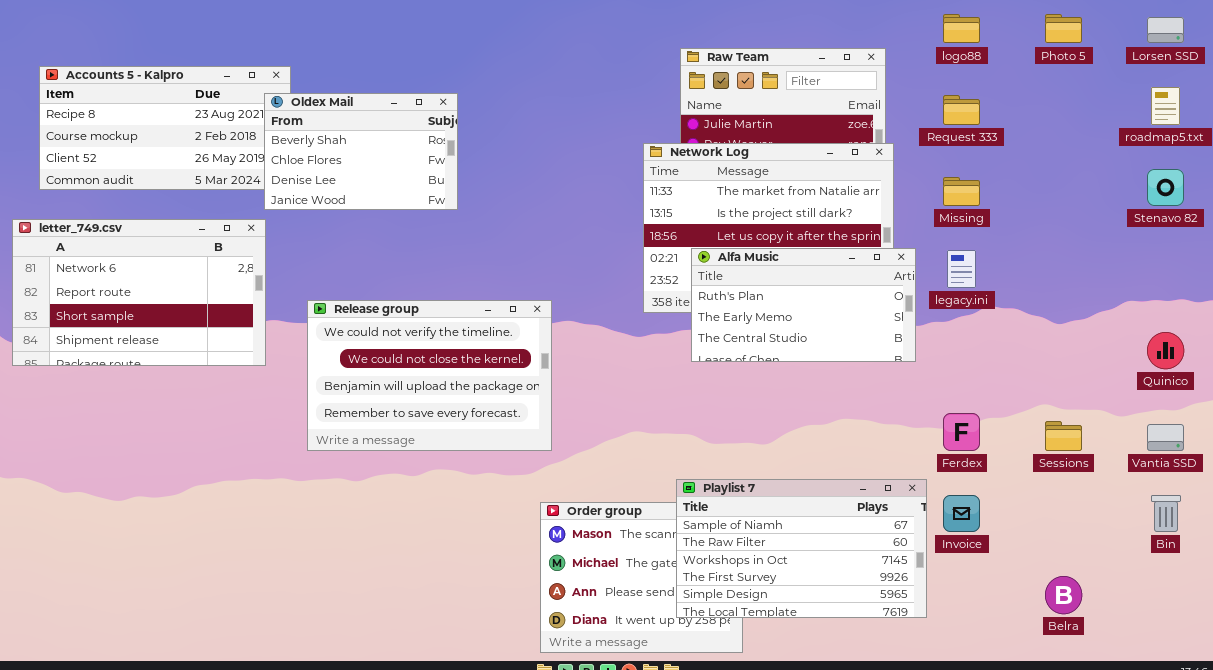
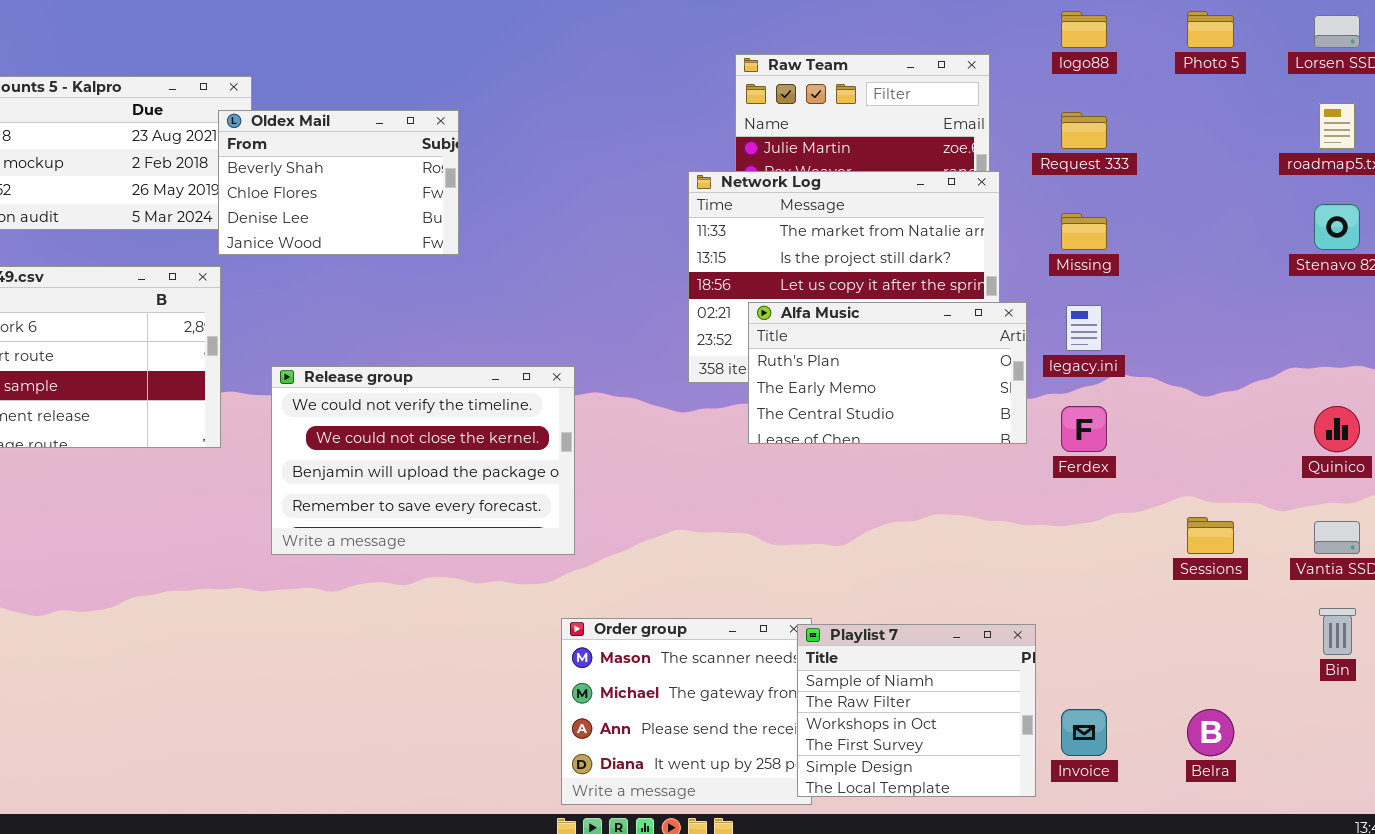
Ferdex: [943,413,980,451] -> [1061,406,1107,452], moved
Playlist 7: [676,479,927,618] -> [797,624,1036,797], moved, resized
Invoice: [943,495,980,532] -> [1061,709,1107,756], moved

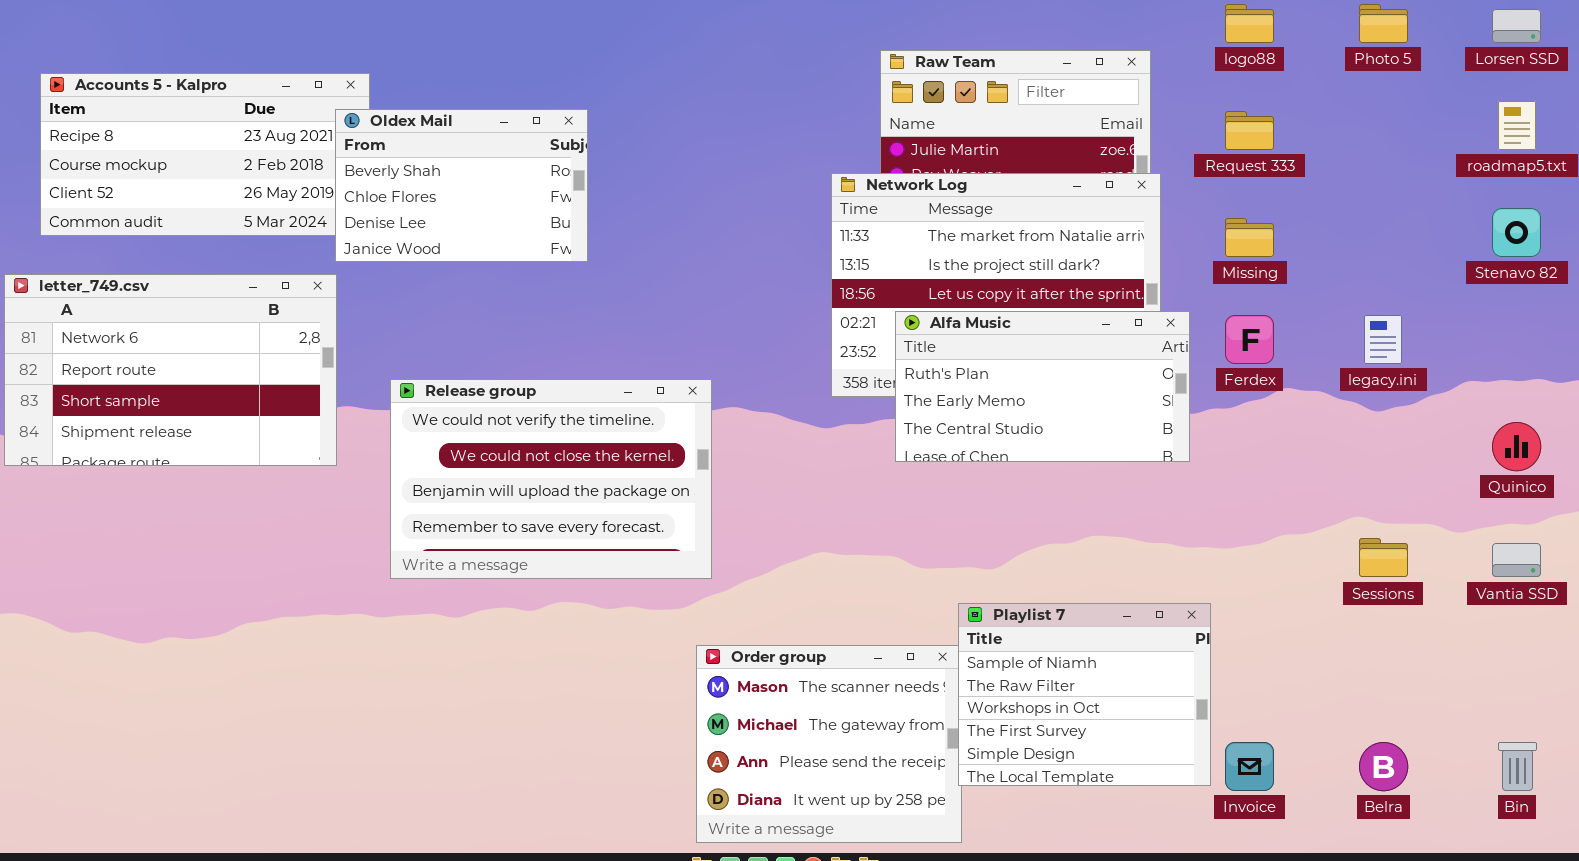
legacy.ini: [1066,305,1102,351] -> [1364,315,1402,364], moved
Ferdex: [1061,406,1107,452] -> [1225,315,1274,364], moved
Bin: [1319,608,1356,655] -> [1498,742,1537,791], moved
Playlist 7: [797,624,1036,797] -> [958,603,1211,786], moved

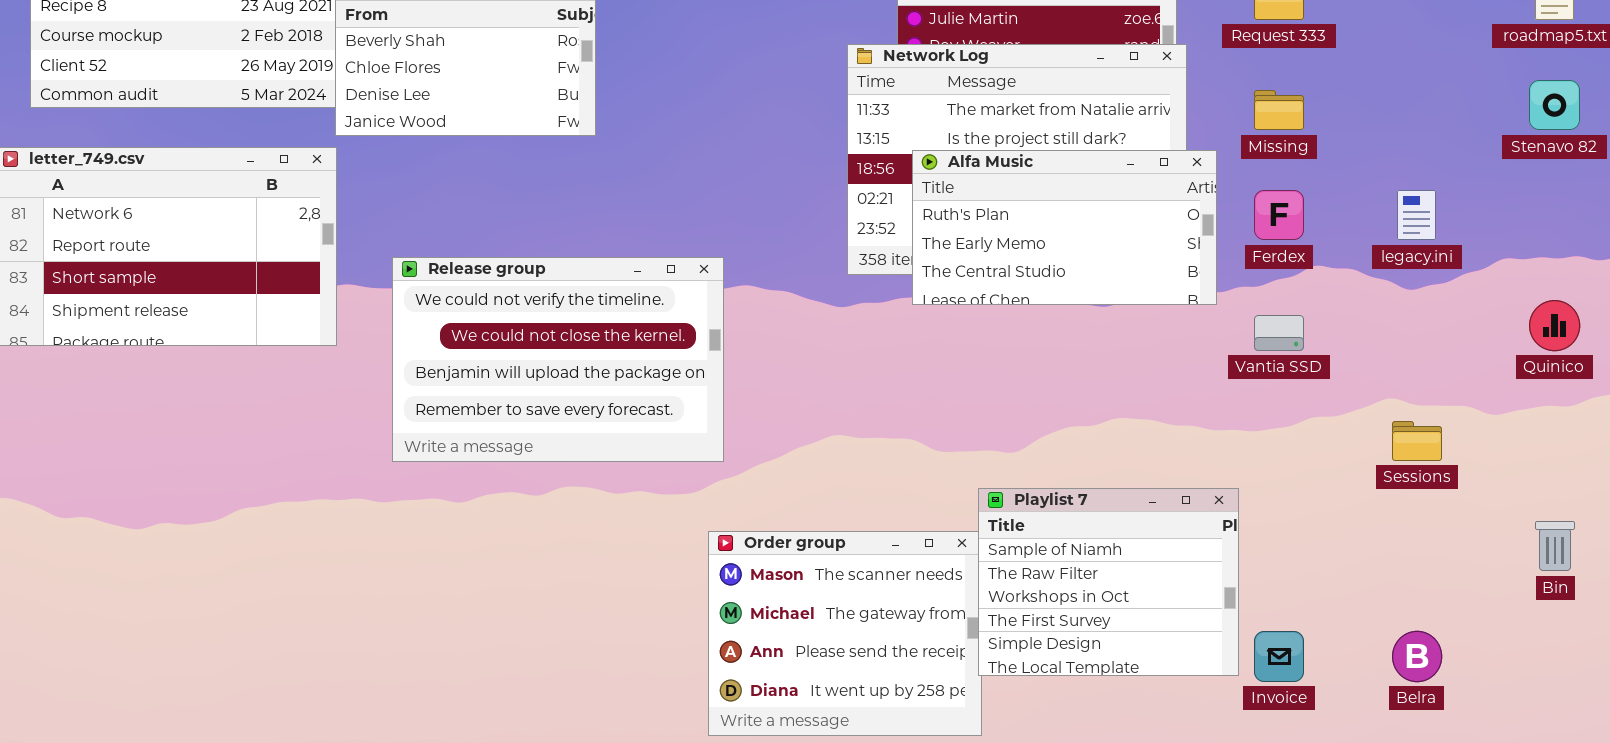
Alfa Music: [895,311,1190,462] -> [912,150,1217,305], moved
Vantia SSD: [1492,543,1541,577] -> [1254,315,1304,351], moved
Bin: [1498,742,1537,791] -> [1535,521,1575,571], moved

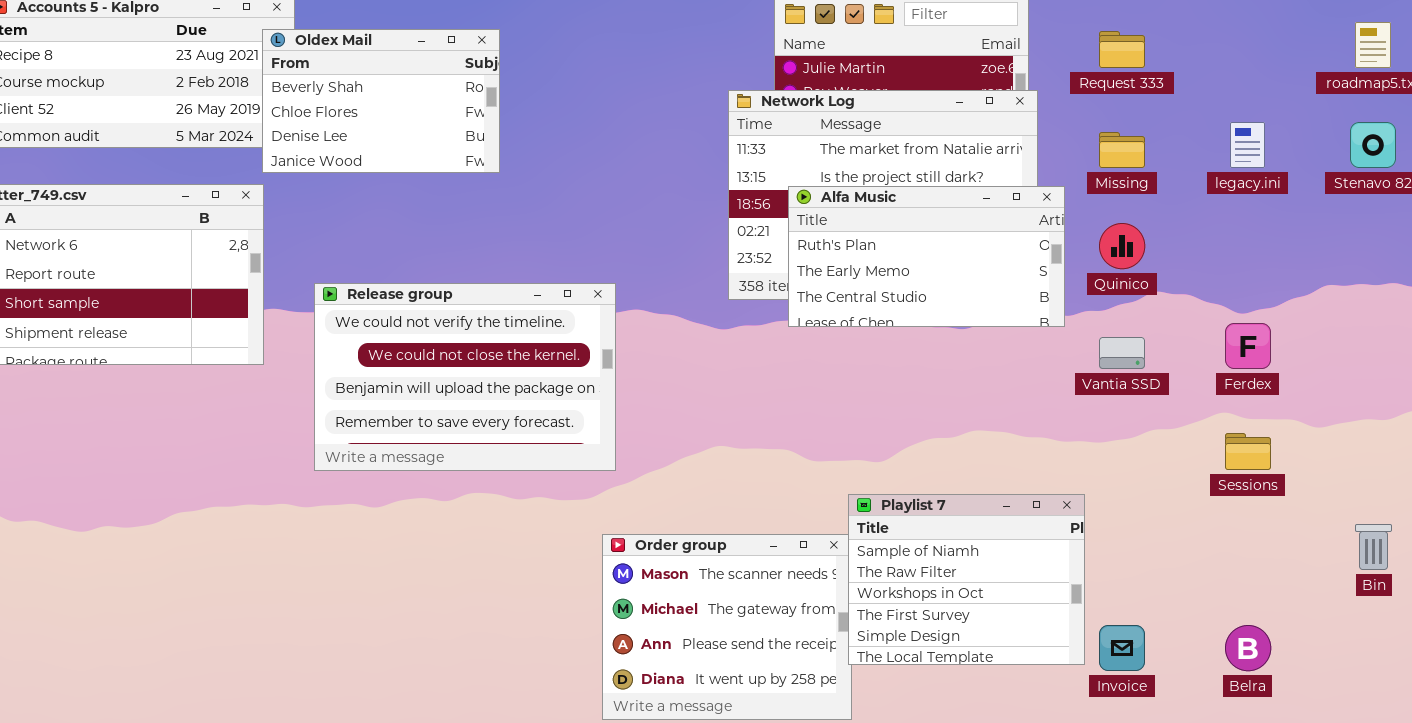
Ferdex: [1254,190,1304,240] -> [1225,323,1271,369], moved
legacy.ini: [1397,190,1436,240] -> [1230,122,1265,168], moved
Quinico: [1529,300,1580,351] -> [1099,223,1145,269], moved

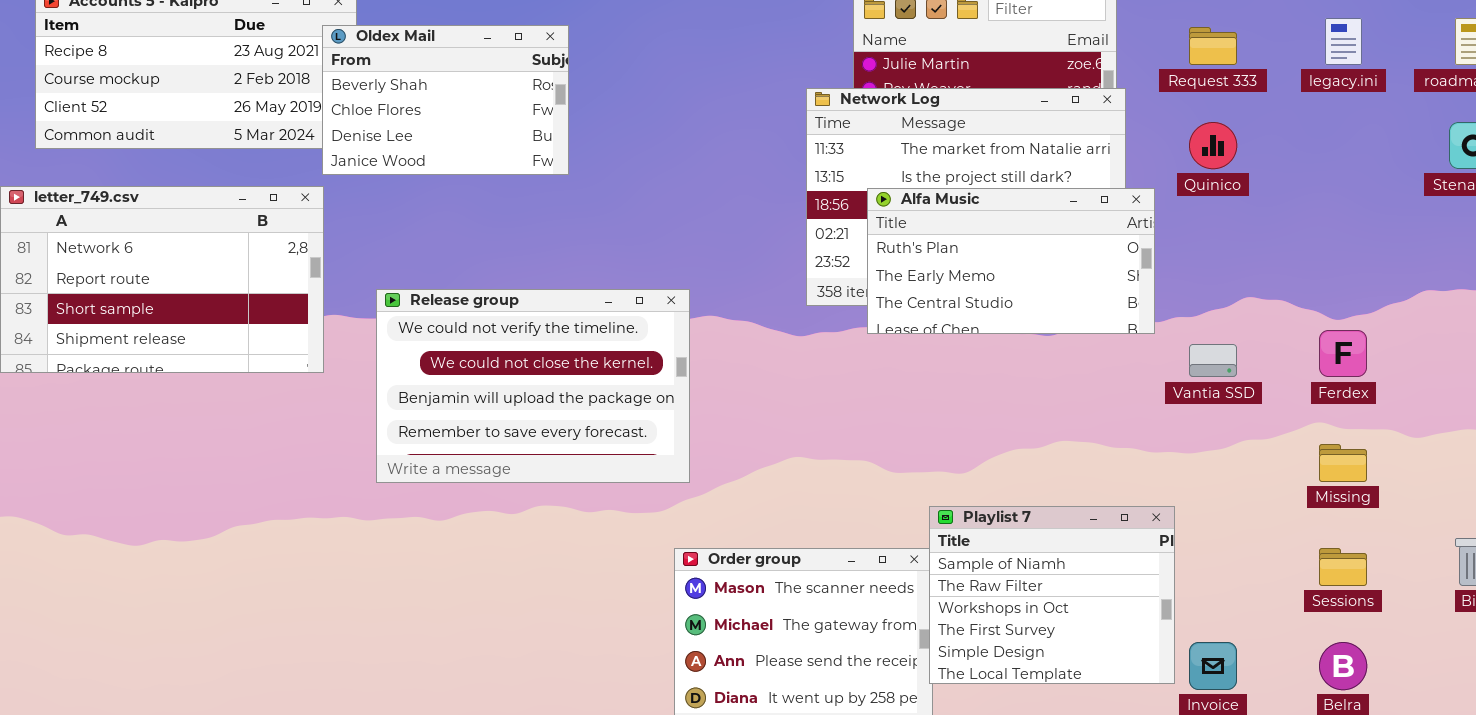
legacy.ini: [1230,122,1265,168] -> [1325,18,1362,65], moved
Missing: [1099,132,1145,168] -> [1319,444,1367,482], moved
Quinico: [1099,223,1145,269] -> [1189,122,1237,169], moved
Sessions: [1225,433,1271,470] -> [1319,548,1367,586], moved

